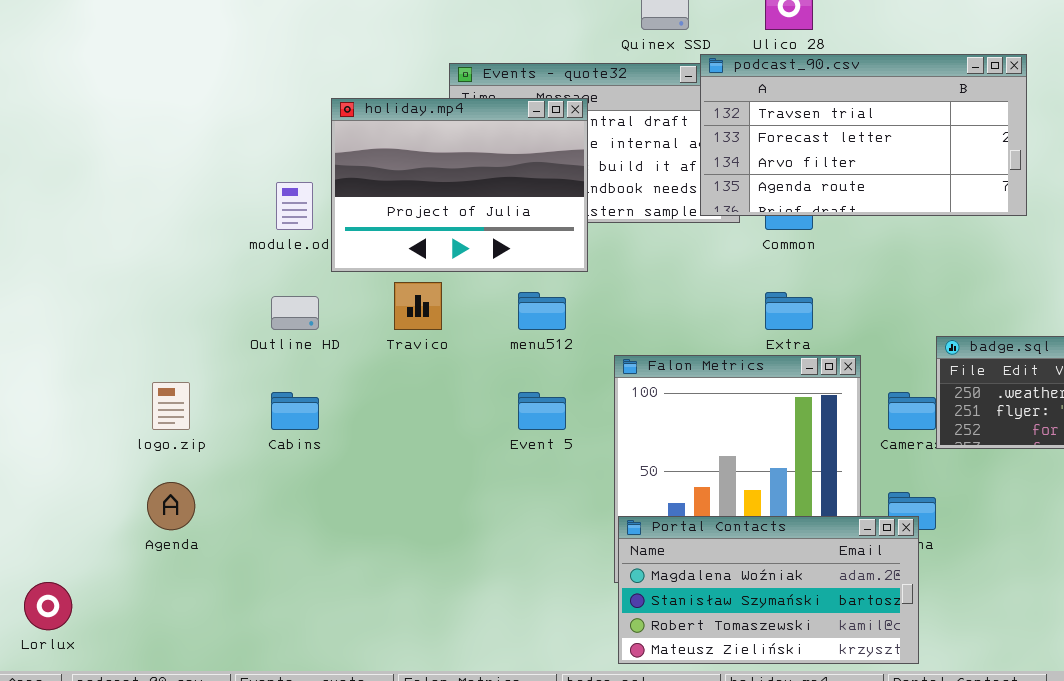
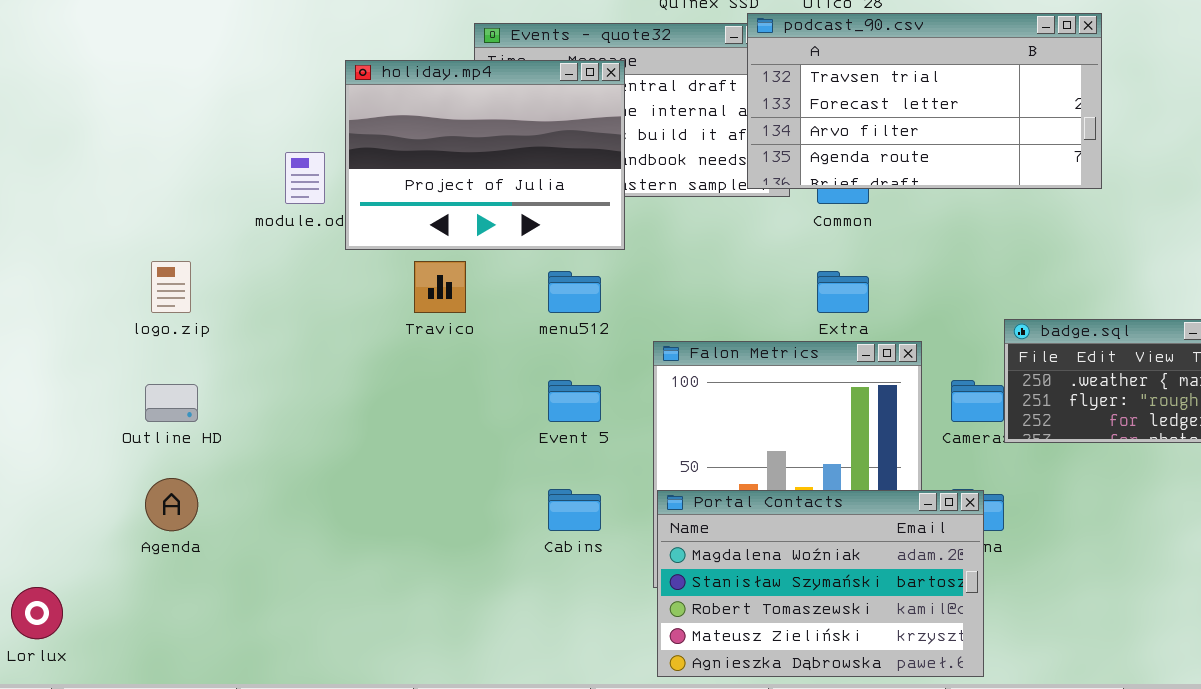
Outline HD: [271,296,319,330] -> [145,384,198,422], moved
logo.zip: [152,382,190,430] -> [151,261,191,313], moved
Cabins: [271,392,319,430] -> [548,489,601,531], moved
Portal Contacts: [618,516,919,664] -> [657,490,984,677], resized

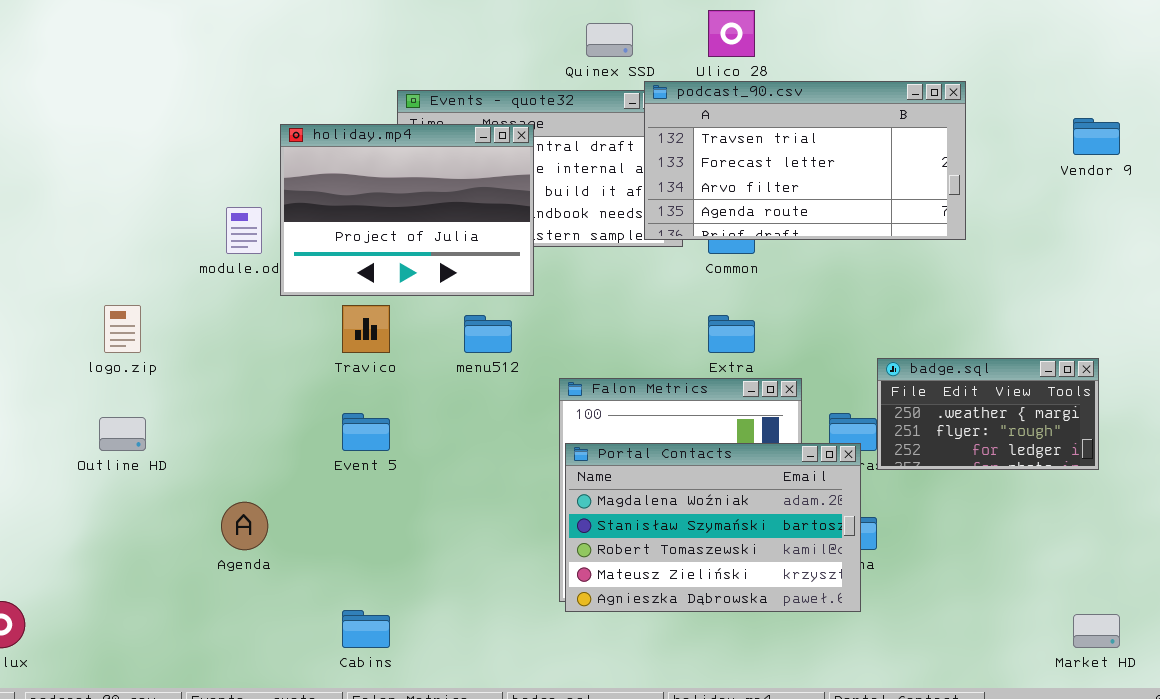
Event 5: [548,380,601,422] -> [342,413,390,451], moved
Agenda: [145,478,198,531] -> [221,502,268,550], moved
Cabins: [548,489,601,531] -> [342,610,390,648], moved
Portal Contacts: [657,490,984,677] -> [565,443,861,612], moved

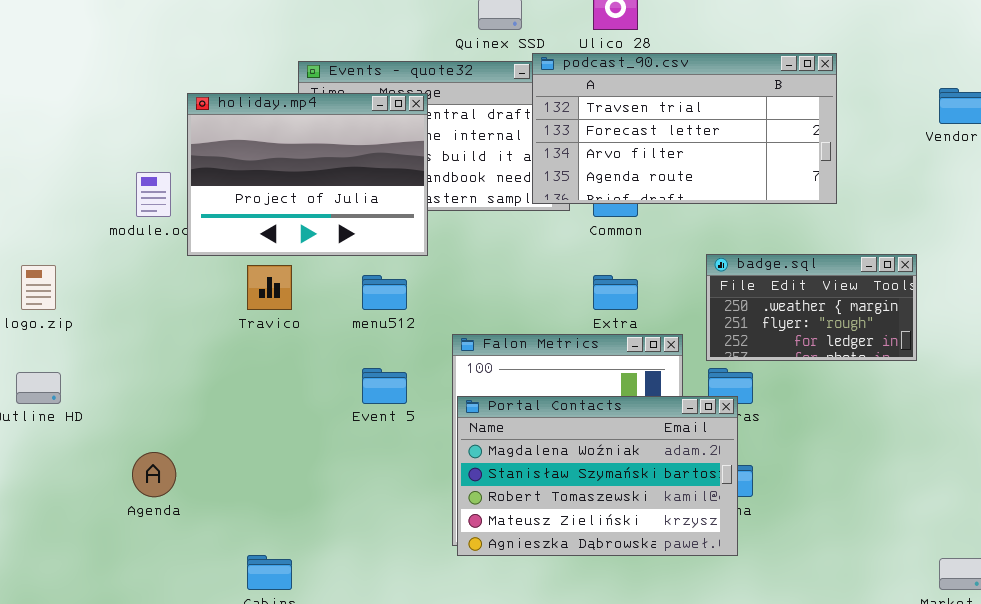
badge.sql: [877,358,1099,470] -> [706,254,917,361], moved
Event 5: [342,413,390,451] -> [362,368,407,404], moved

